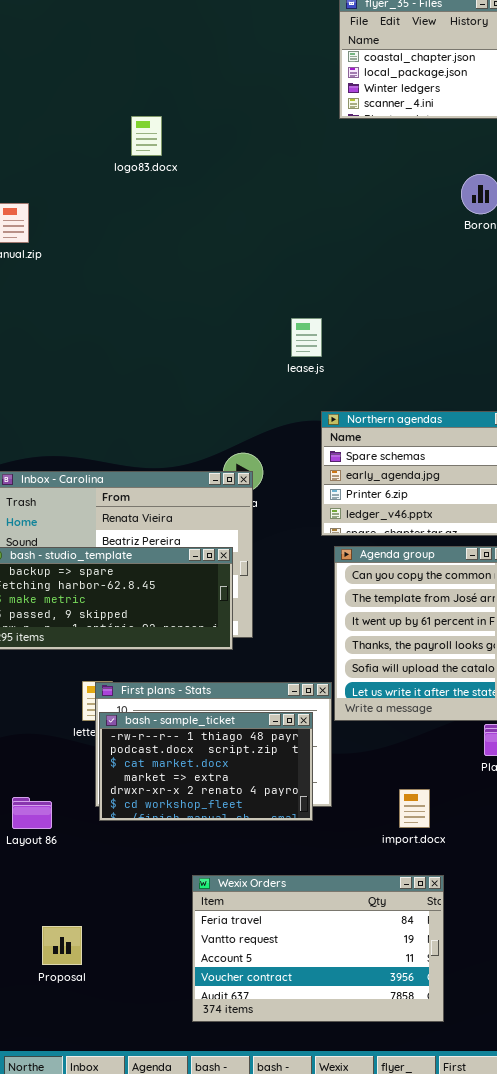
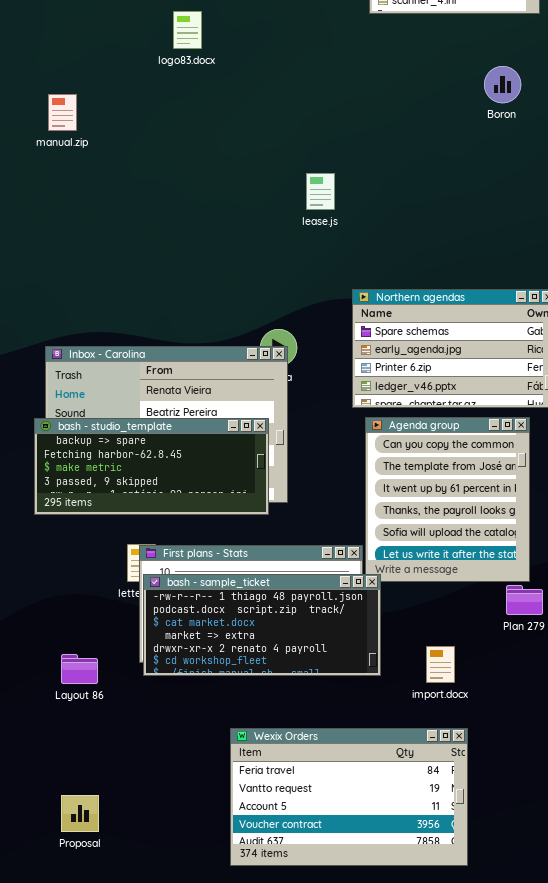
lease.js: [291,318,322,357] -> [306,173,335,210], moved
bash - sample_ticket: [99,712,313,821] -> [143,574,381,676], resized
Proposal: [42,926,82,965] -> [61,795,99,832], moved

